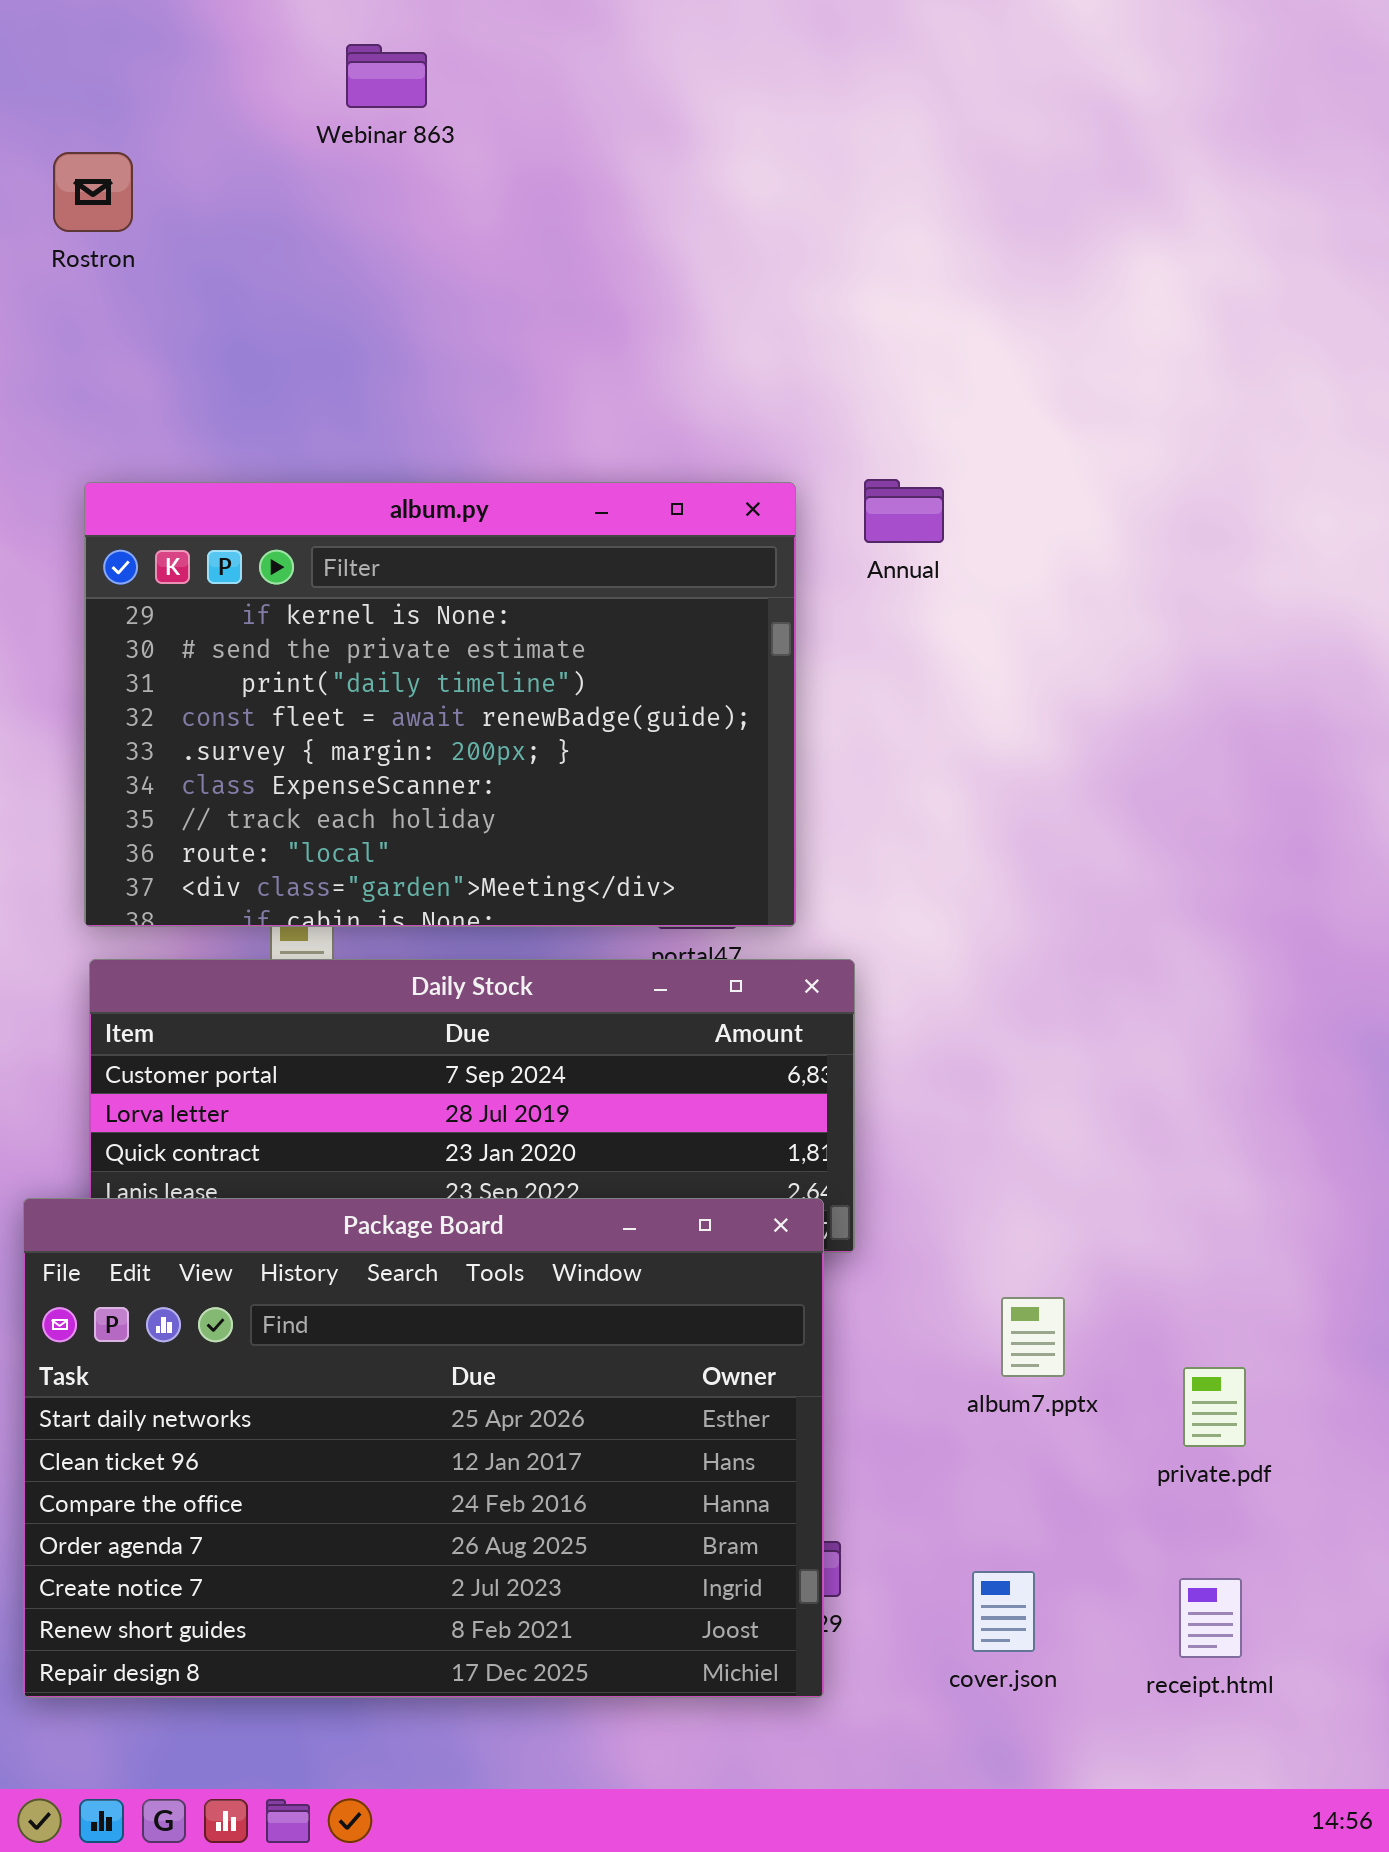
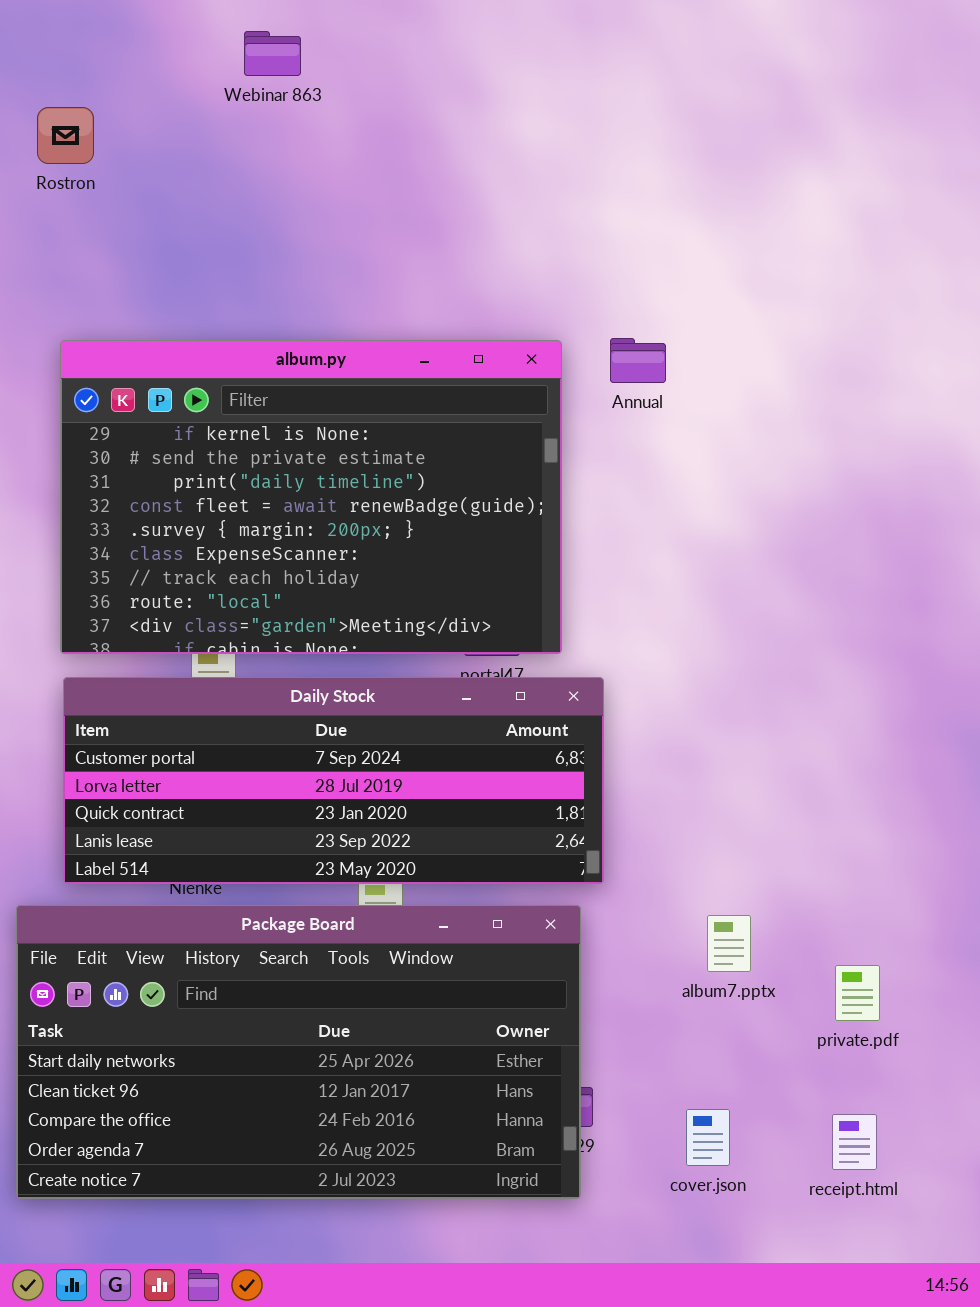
Package Board: [23,1198,824,1698] -> [16,905,581,1199], resized

